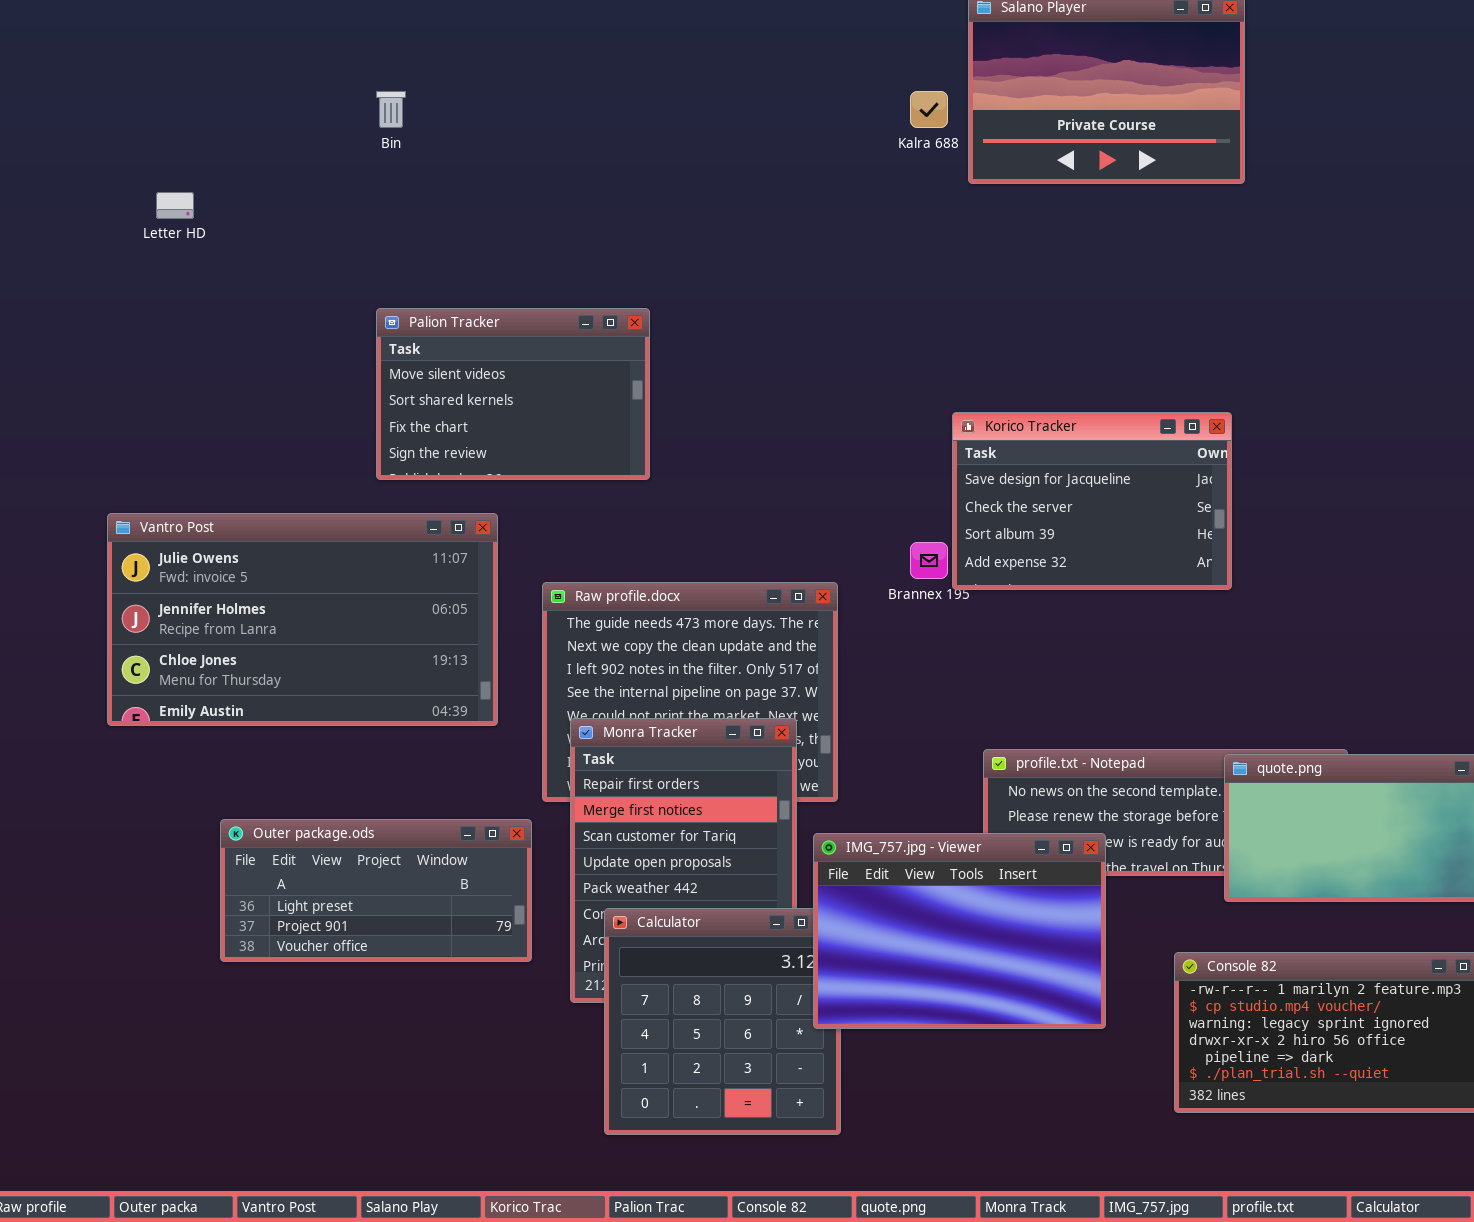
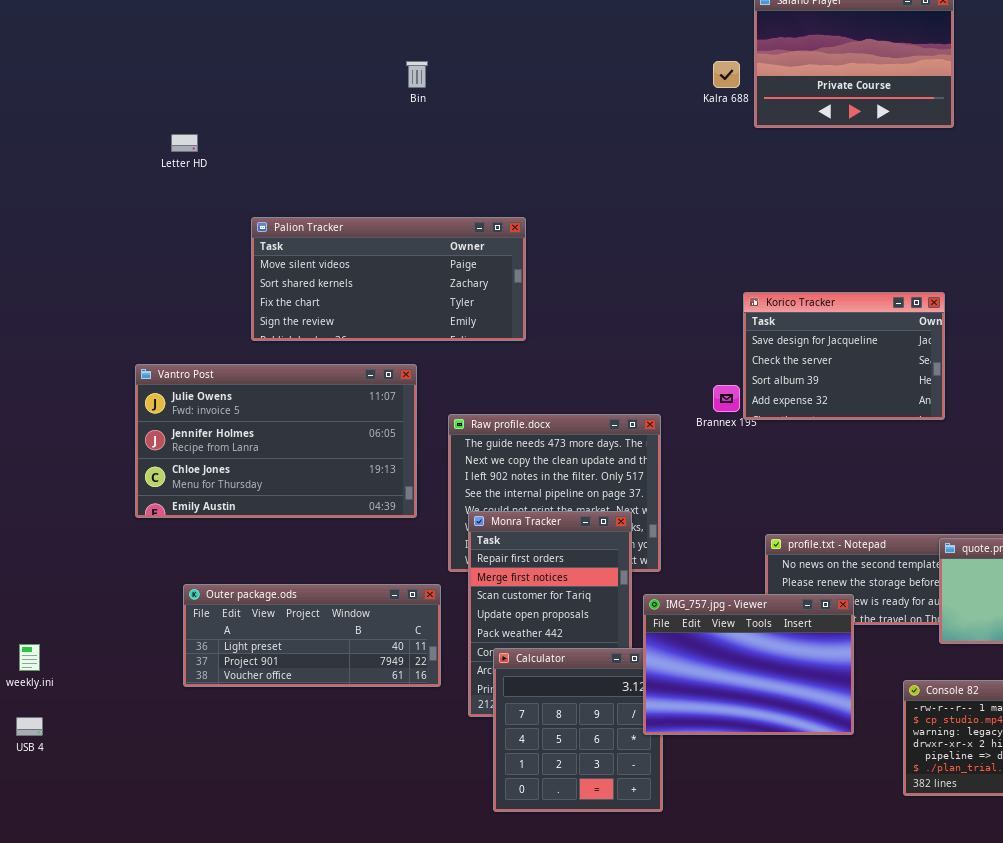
Bin: [376,91,406,128] -> [406,61,428,88], moved
Palion Tracker: [376,308,650,480] -> [251,217,526,341], resized
Outer package.ods: [220,819,532,962] -> [183,584,441,687], resized

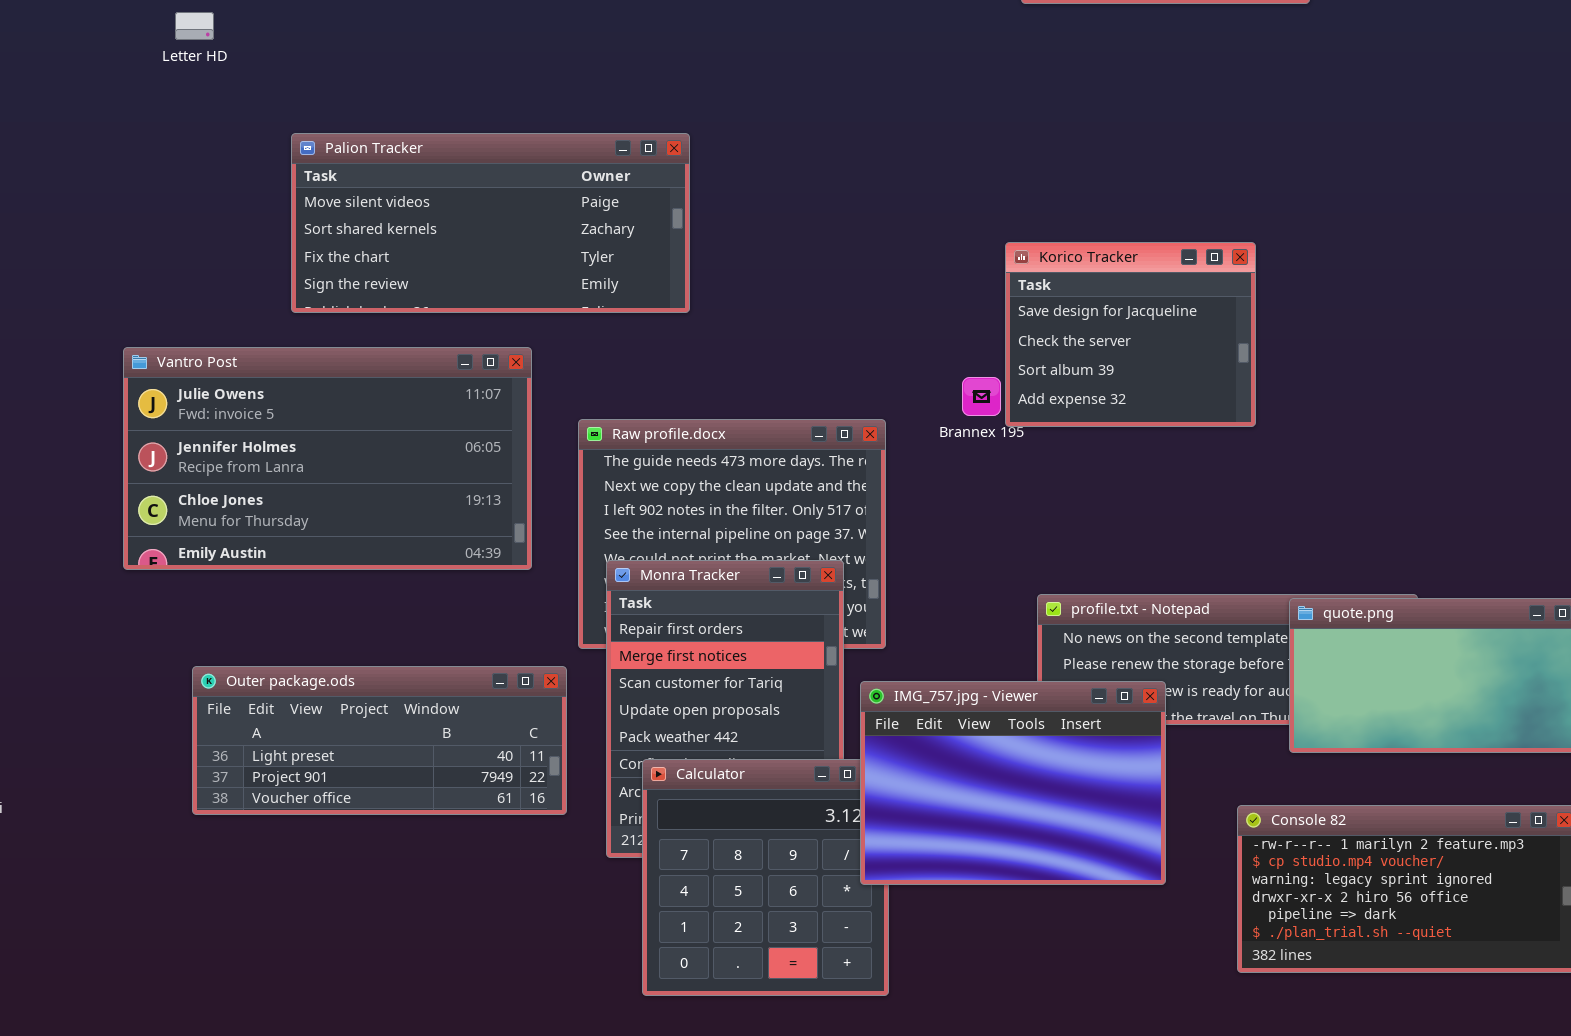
Korico Tracker: [743,292,945,420] -> [1005,242,1256,427], resized

